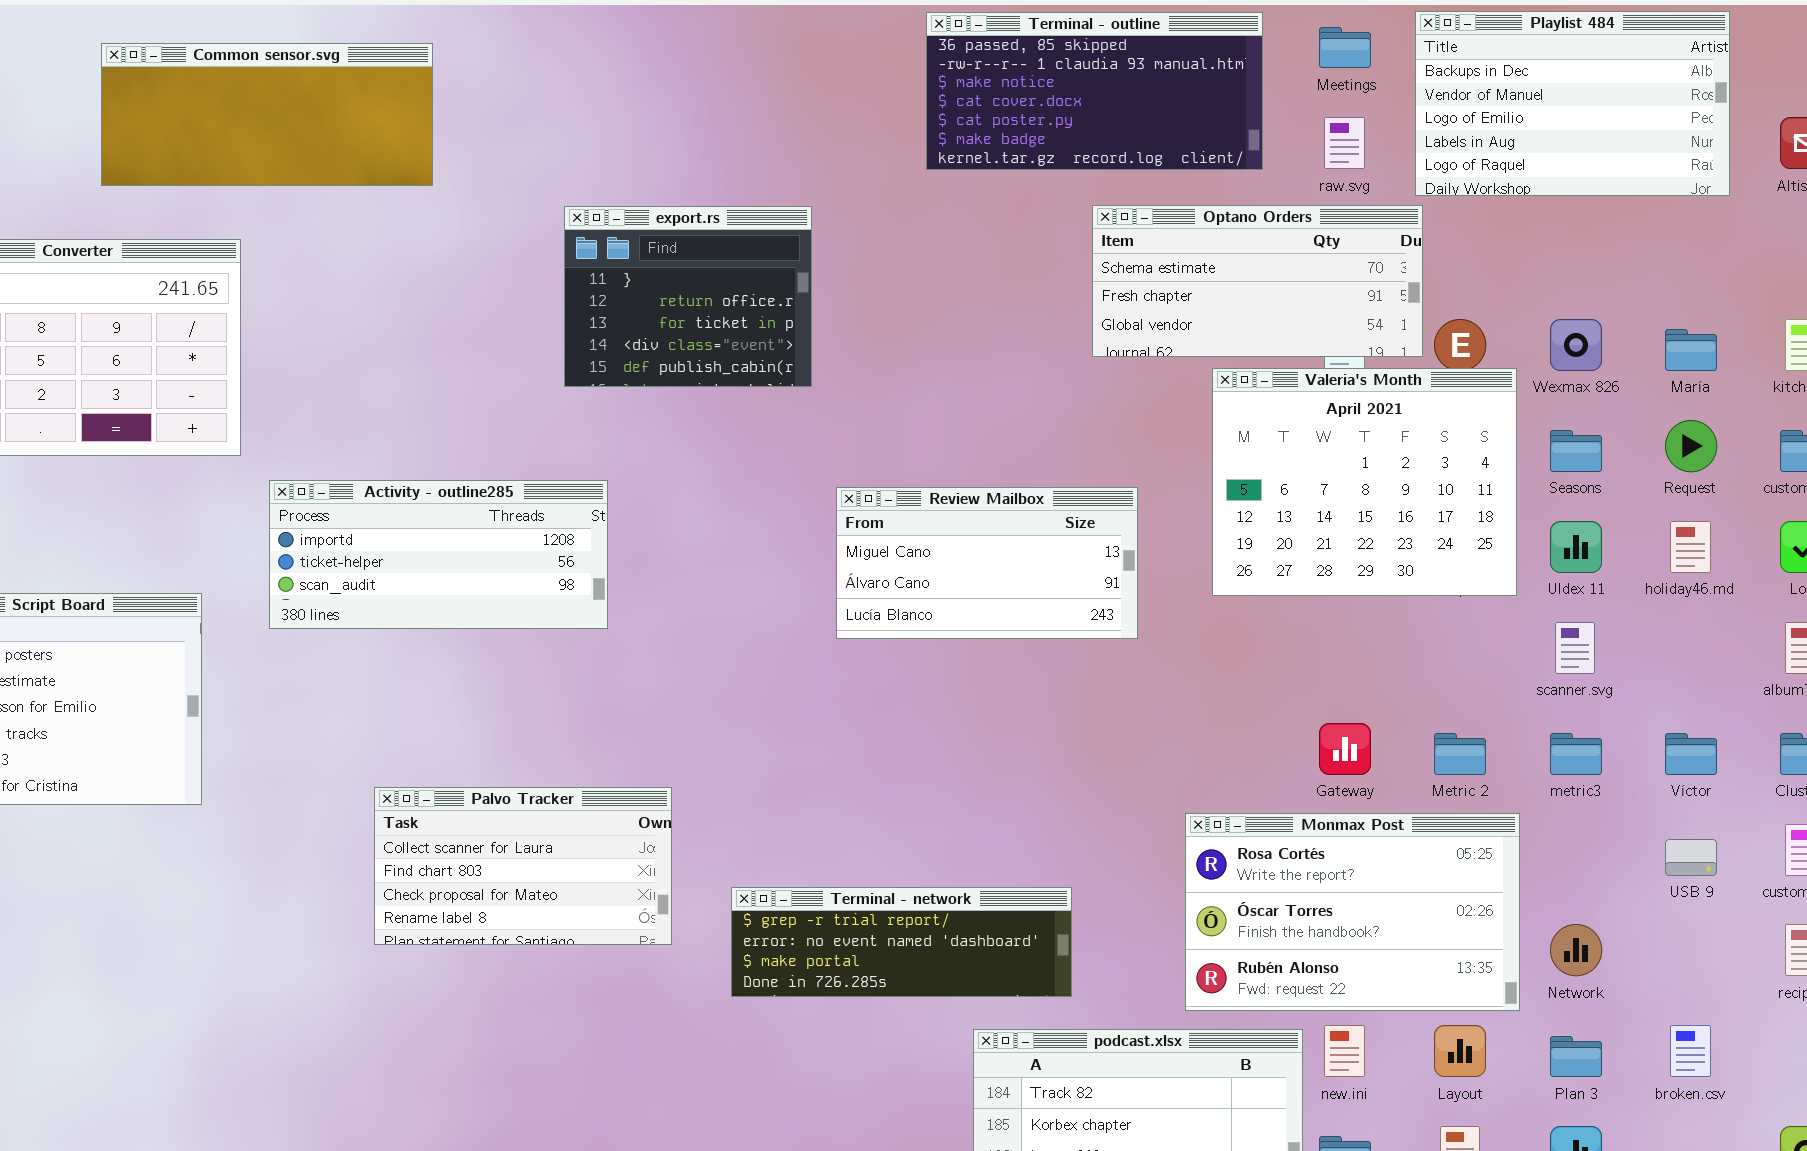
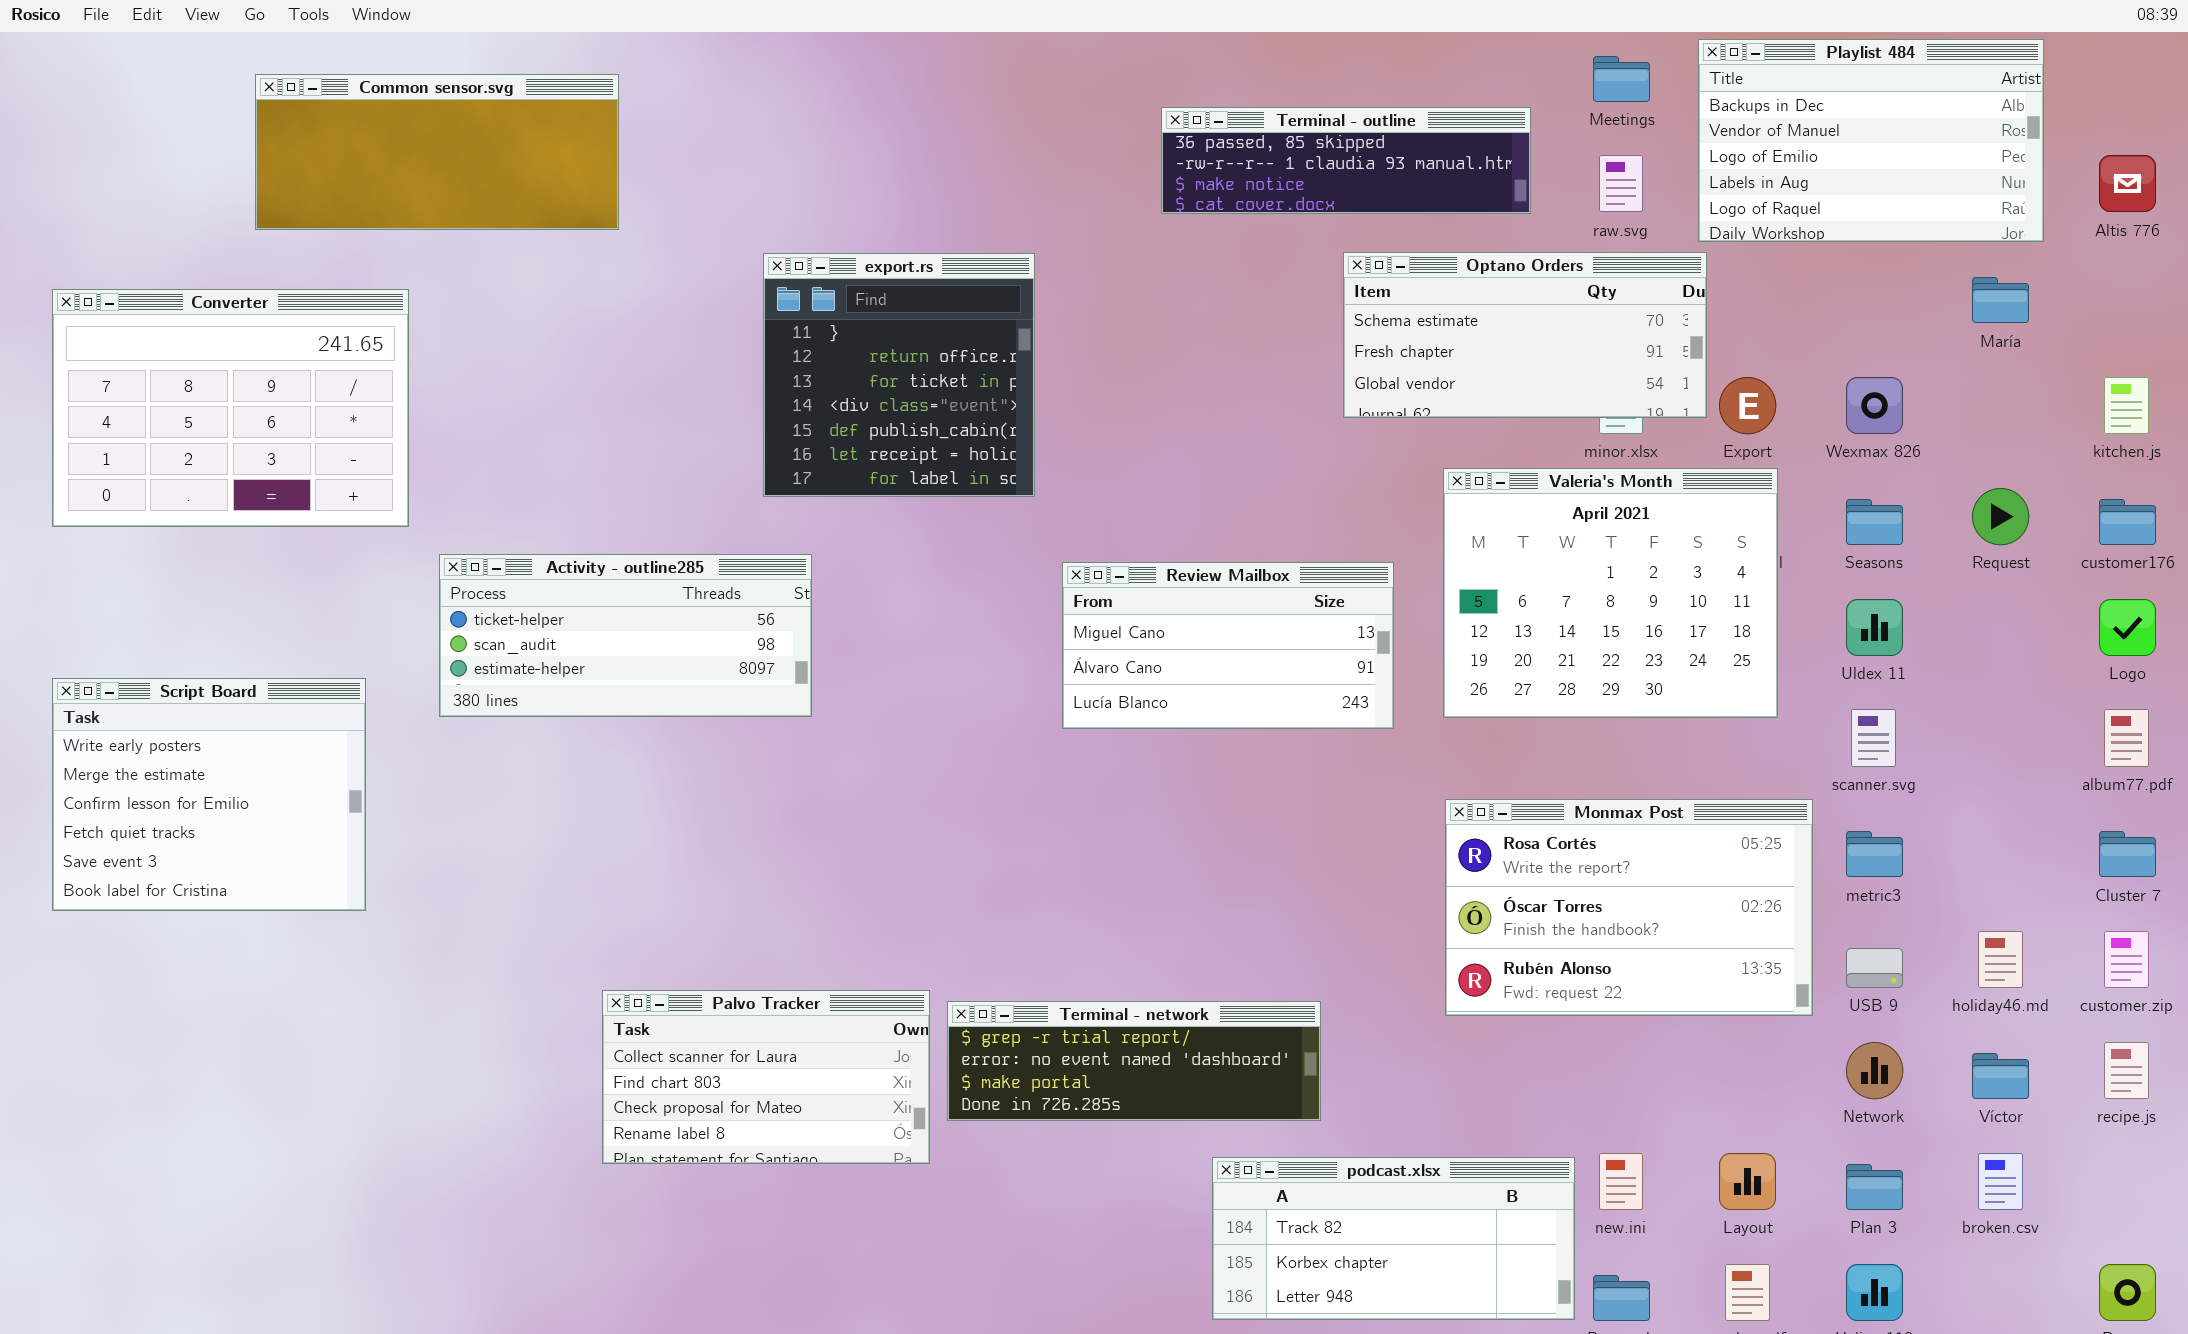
Terminal - outline: [926,12,1263,170] -> [1161,107,1531,214], resized
export.rs: [564,206,812,387] -> [763,253,1035,497], resized
María: [1665,329,1717,371] -> [1972,277,2029,323], moved
Valeria's Month: [1212,368,1517,596] -> [1443,468,1778,718], moved
Activity - outline285: [269,480,608,629] -> [439,554,812,717], scrolled down 1 row
holiday46.md: [1670,521,1711,573] -> [1978,931,2023,988], moved
Víctor: [1665,733,1717,775] -> [1972,1053,2029,1099], moved
Palvo Tracker: [374,787,672,945] -> [602,990,930,1164], moved
Monmax Post: [1185,813,1520,1011] -> [1445,799,1813,1016], moved
USB 9: [1665,839,1717,876] -> [1846,948,1903,988], moved

